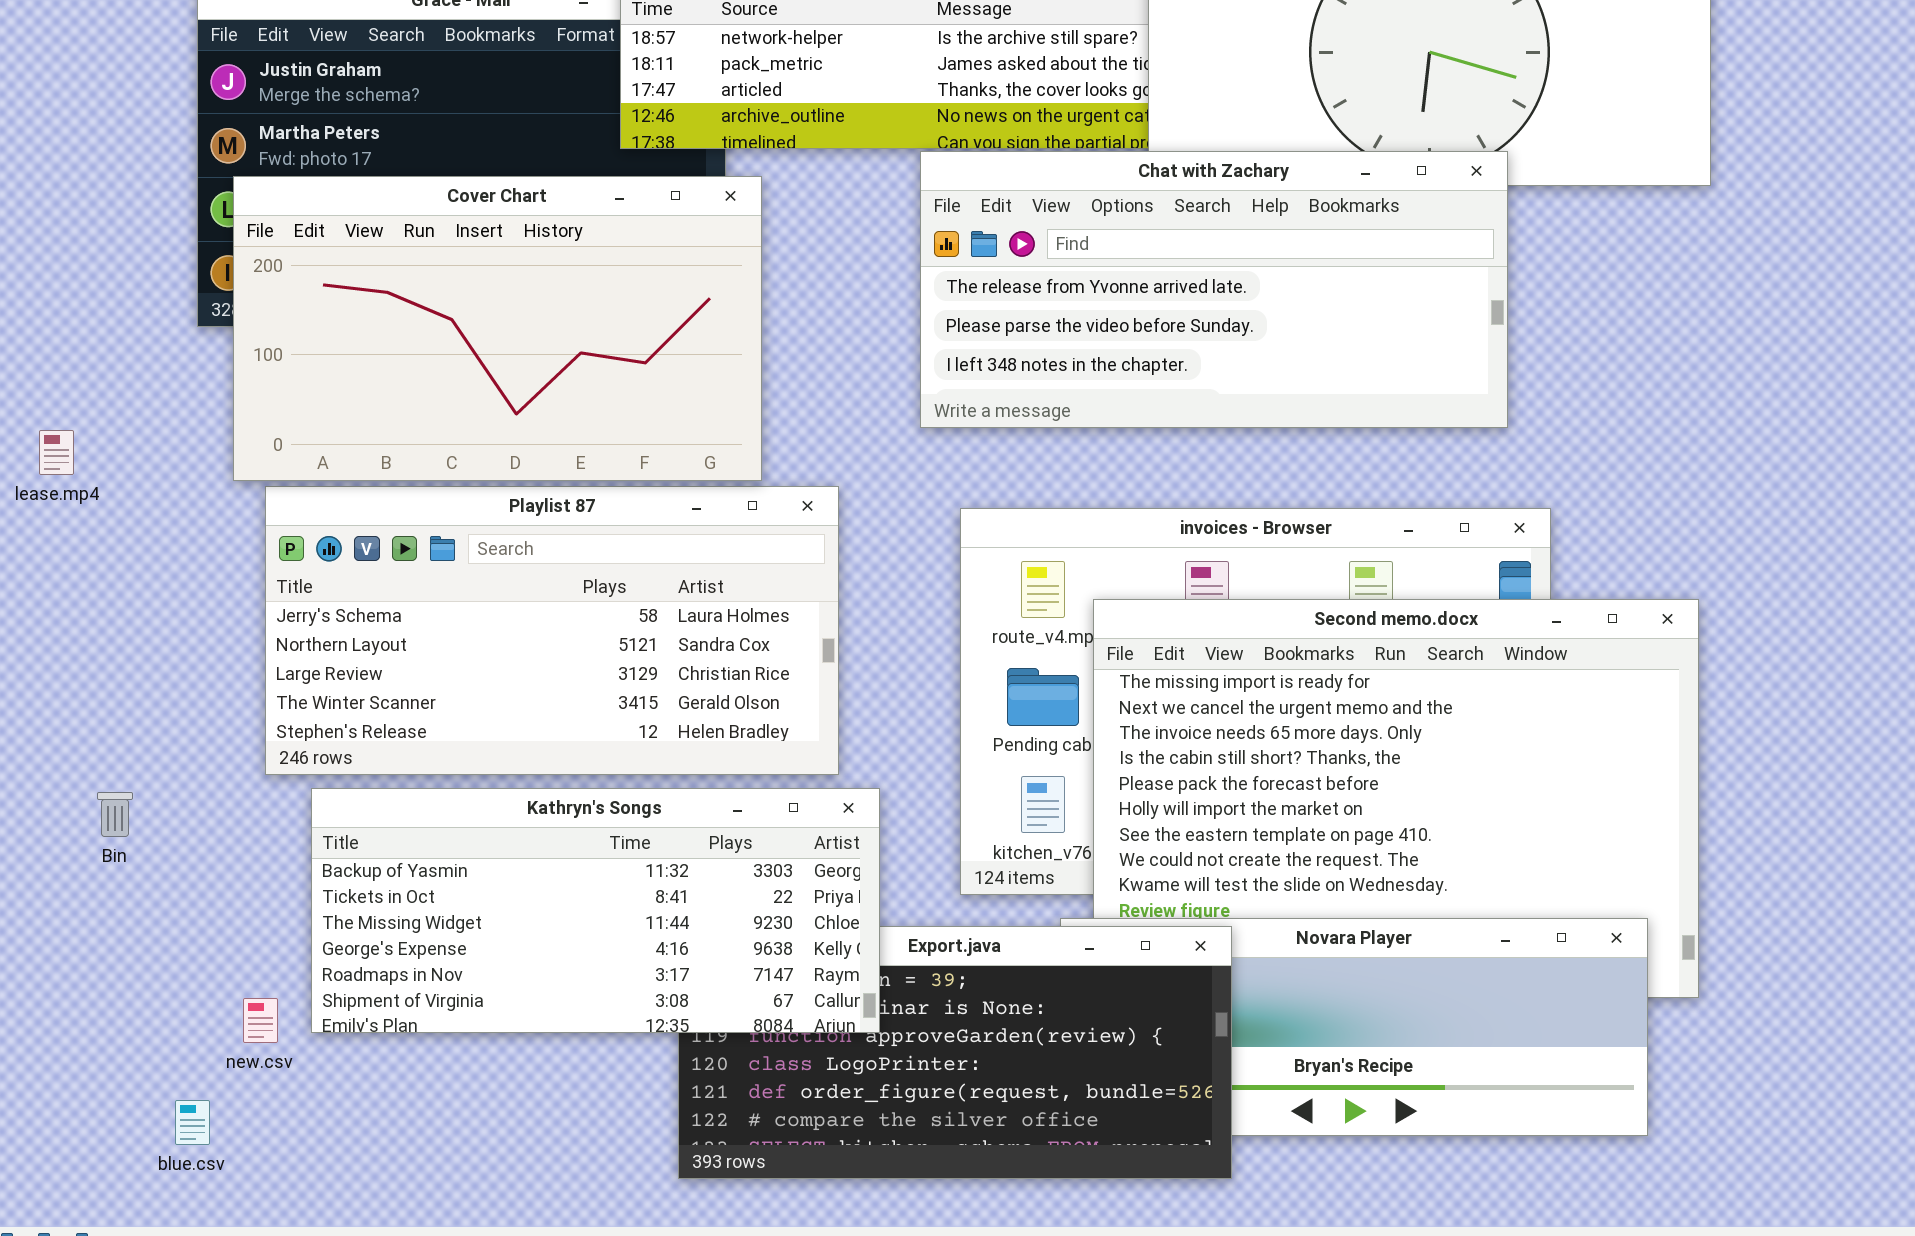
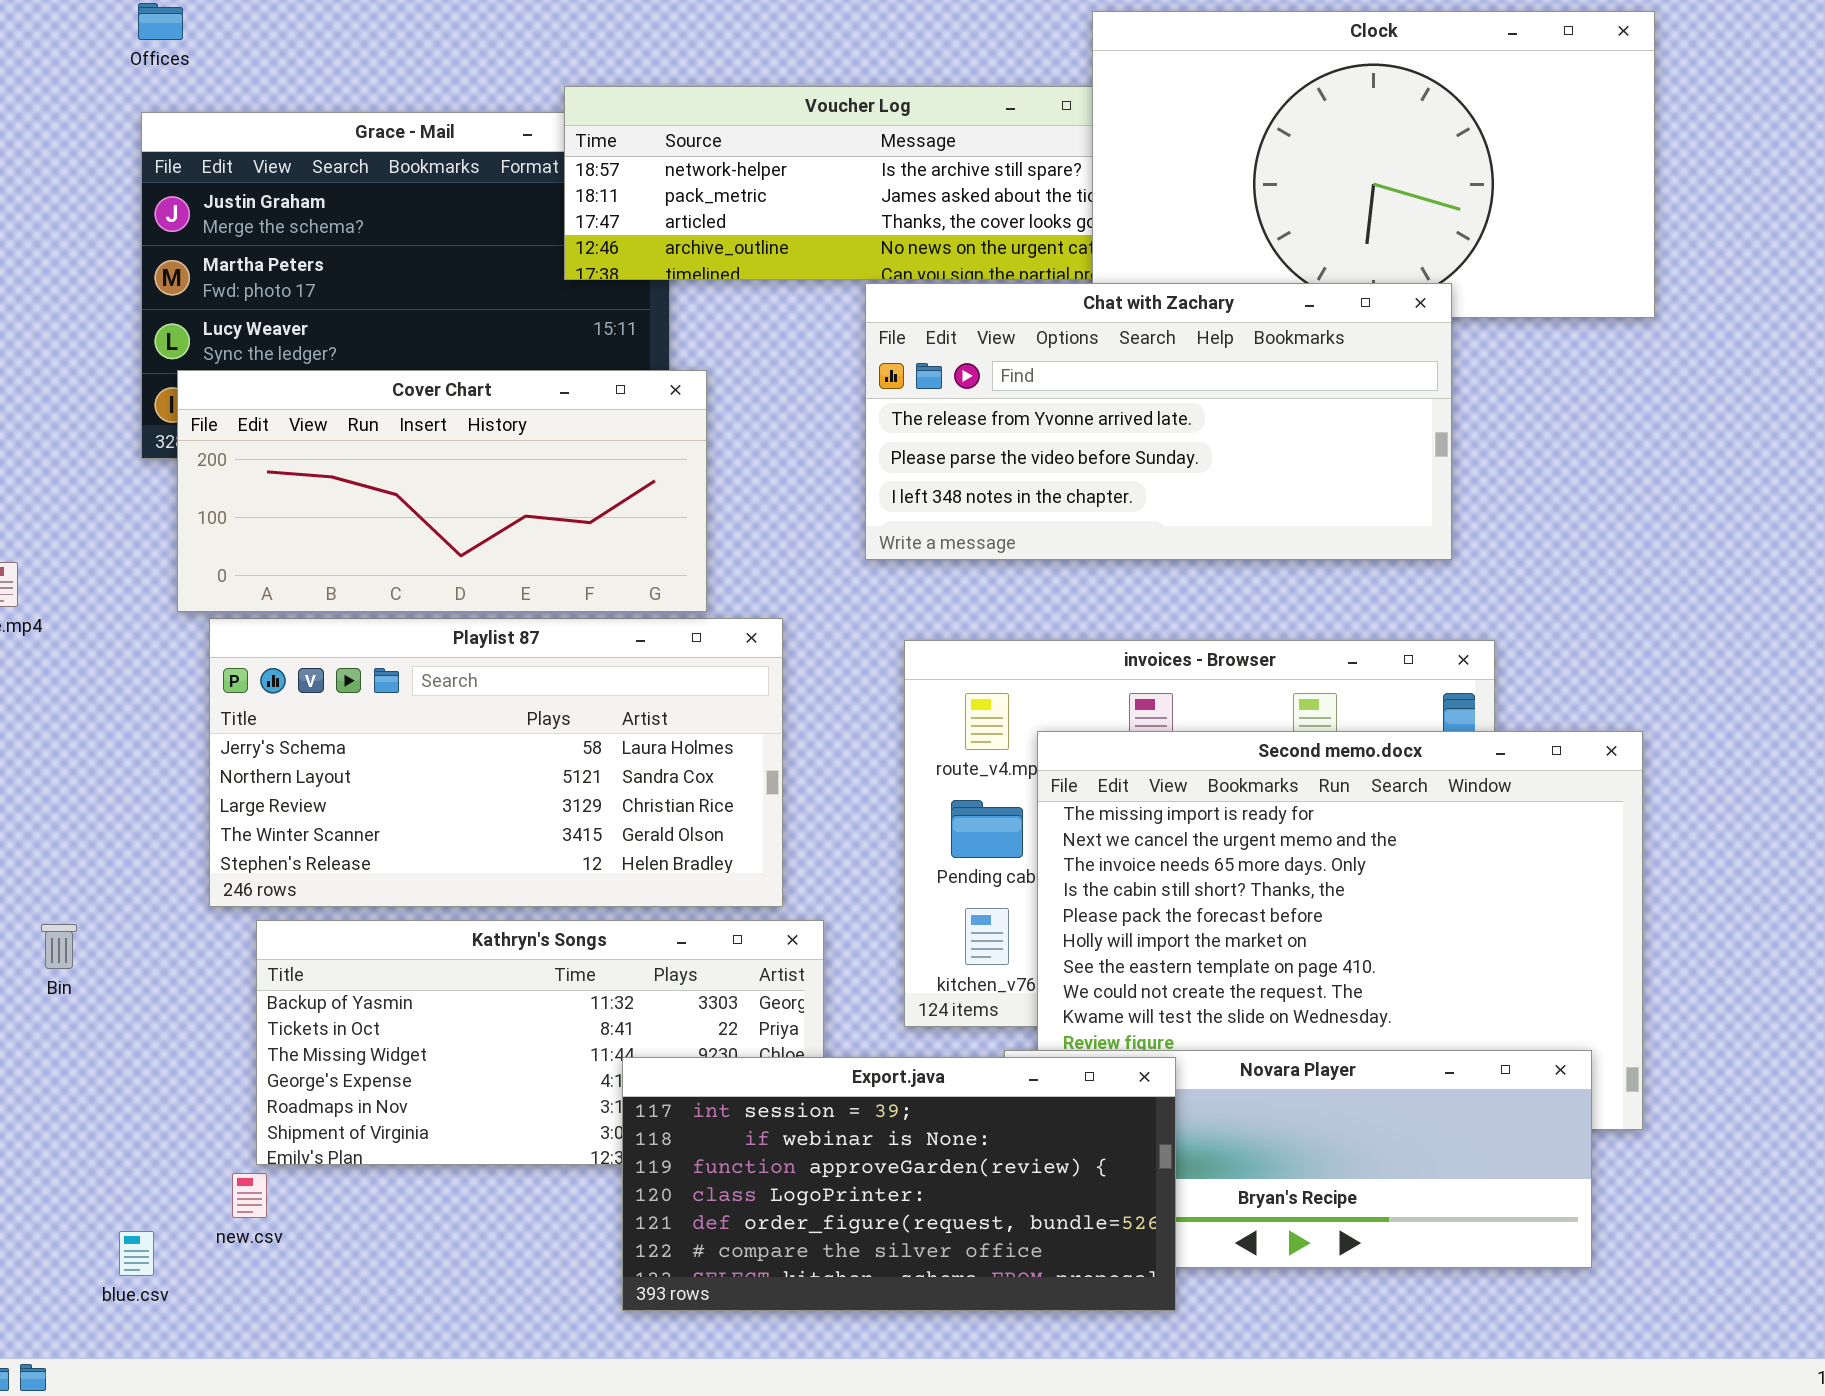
Cover Chart: [233,176,762,481] -> [177,370,707,612], resized
Export.java: [678,926,1232,1179] -> [622,1057,1176,1311], raised
new.csv: [243,998,278,1043] -> [232,1173,267,1218], moved

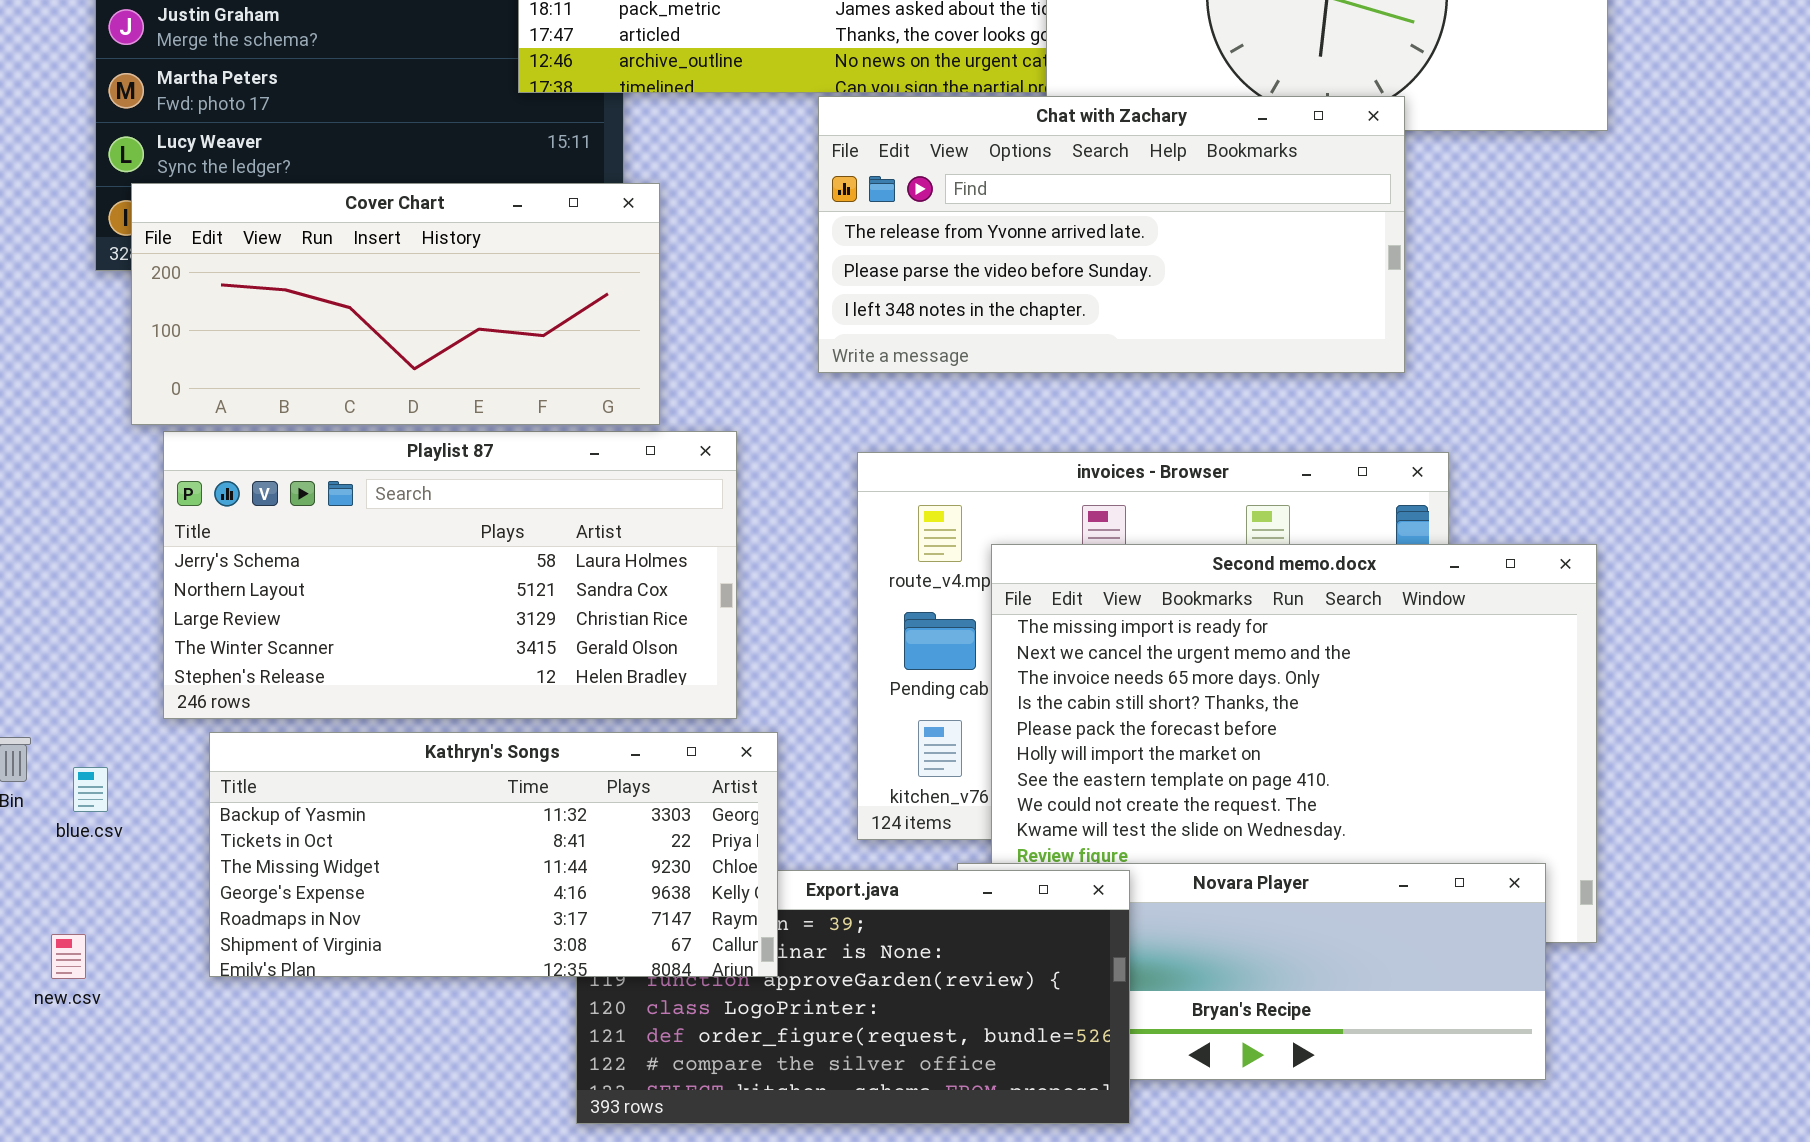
Kathryn's Songs: [256,920,824,1165] -> [209,732,778,977], raised
new.csv: [232,1173,267,1218] -> [51,934,86,979], moved
blue.csv: [119,1231,154,1276] -> [73,767,108,812], moved

